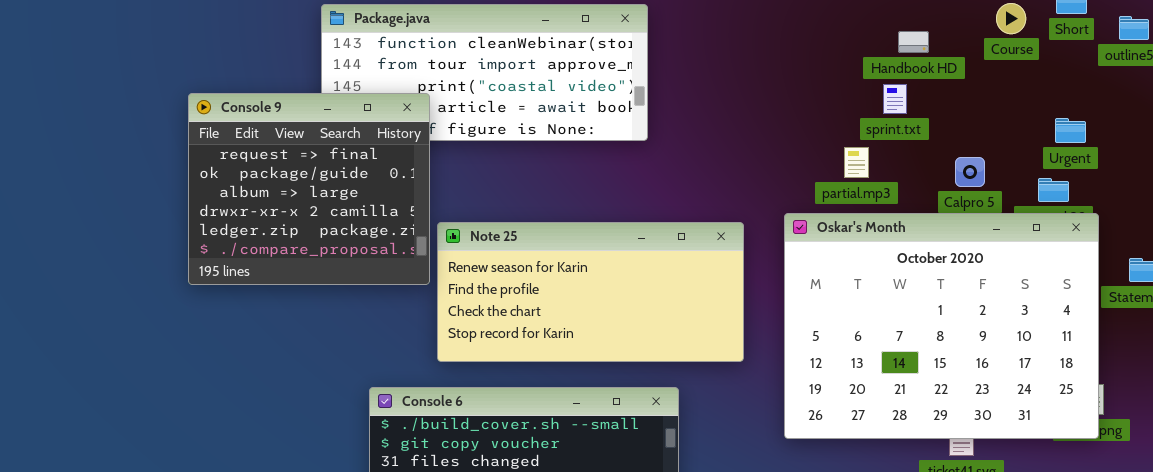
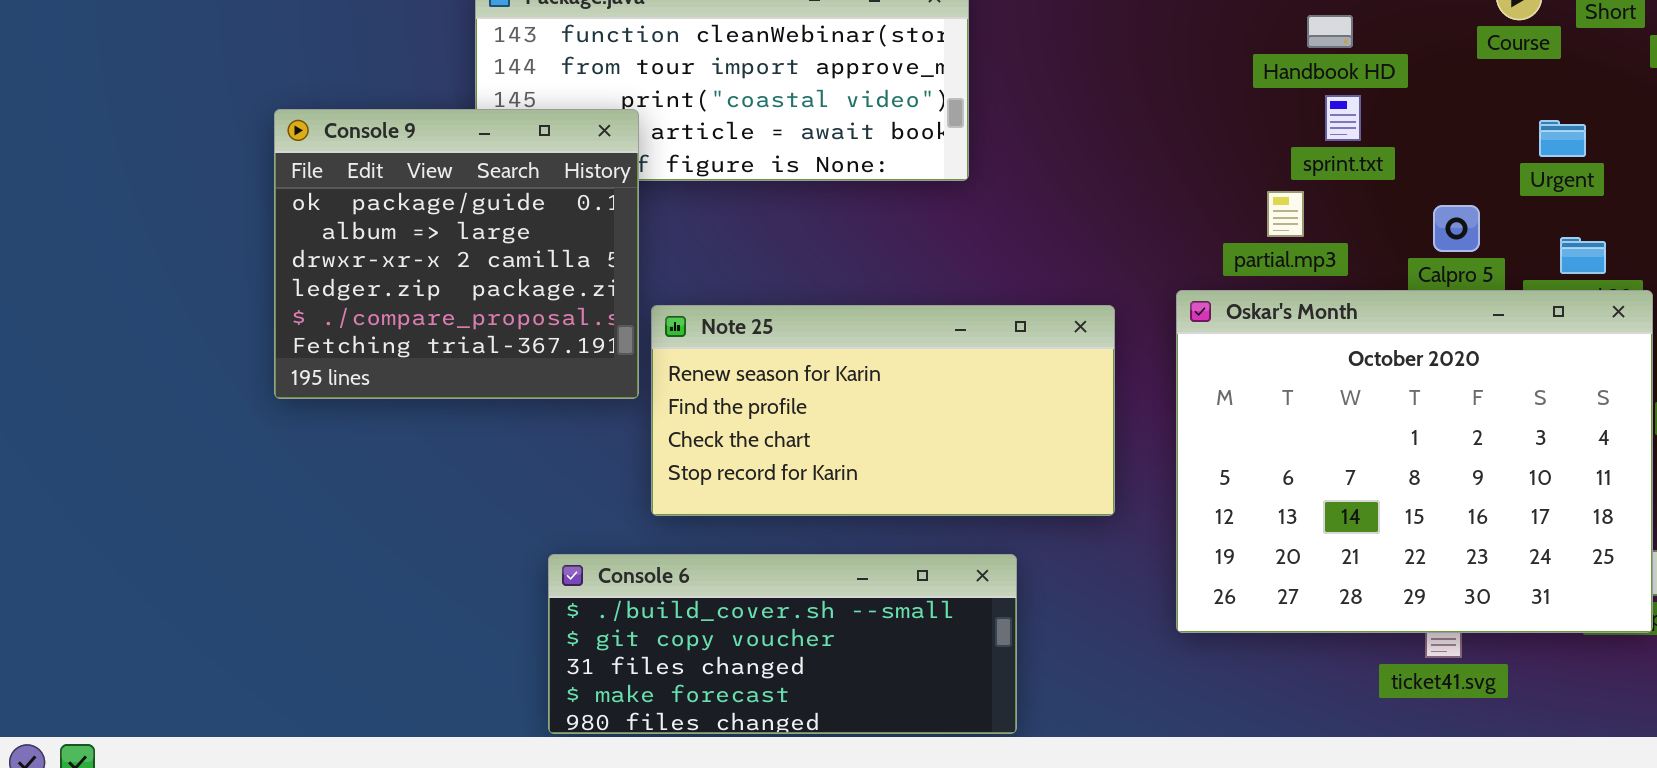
Handbook HD: [898,31,929,53] -> [1307,15,1353,48], moved
Console 9: [188,93,430,285] -> [274,109,639,399], scrolled down 1 row
Urgent: [1055,118,1086,143] -> [1539,120,1586,157], moved

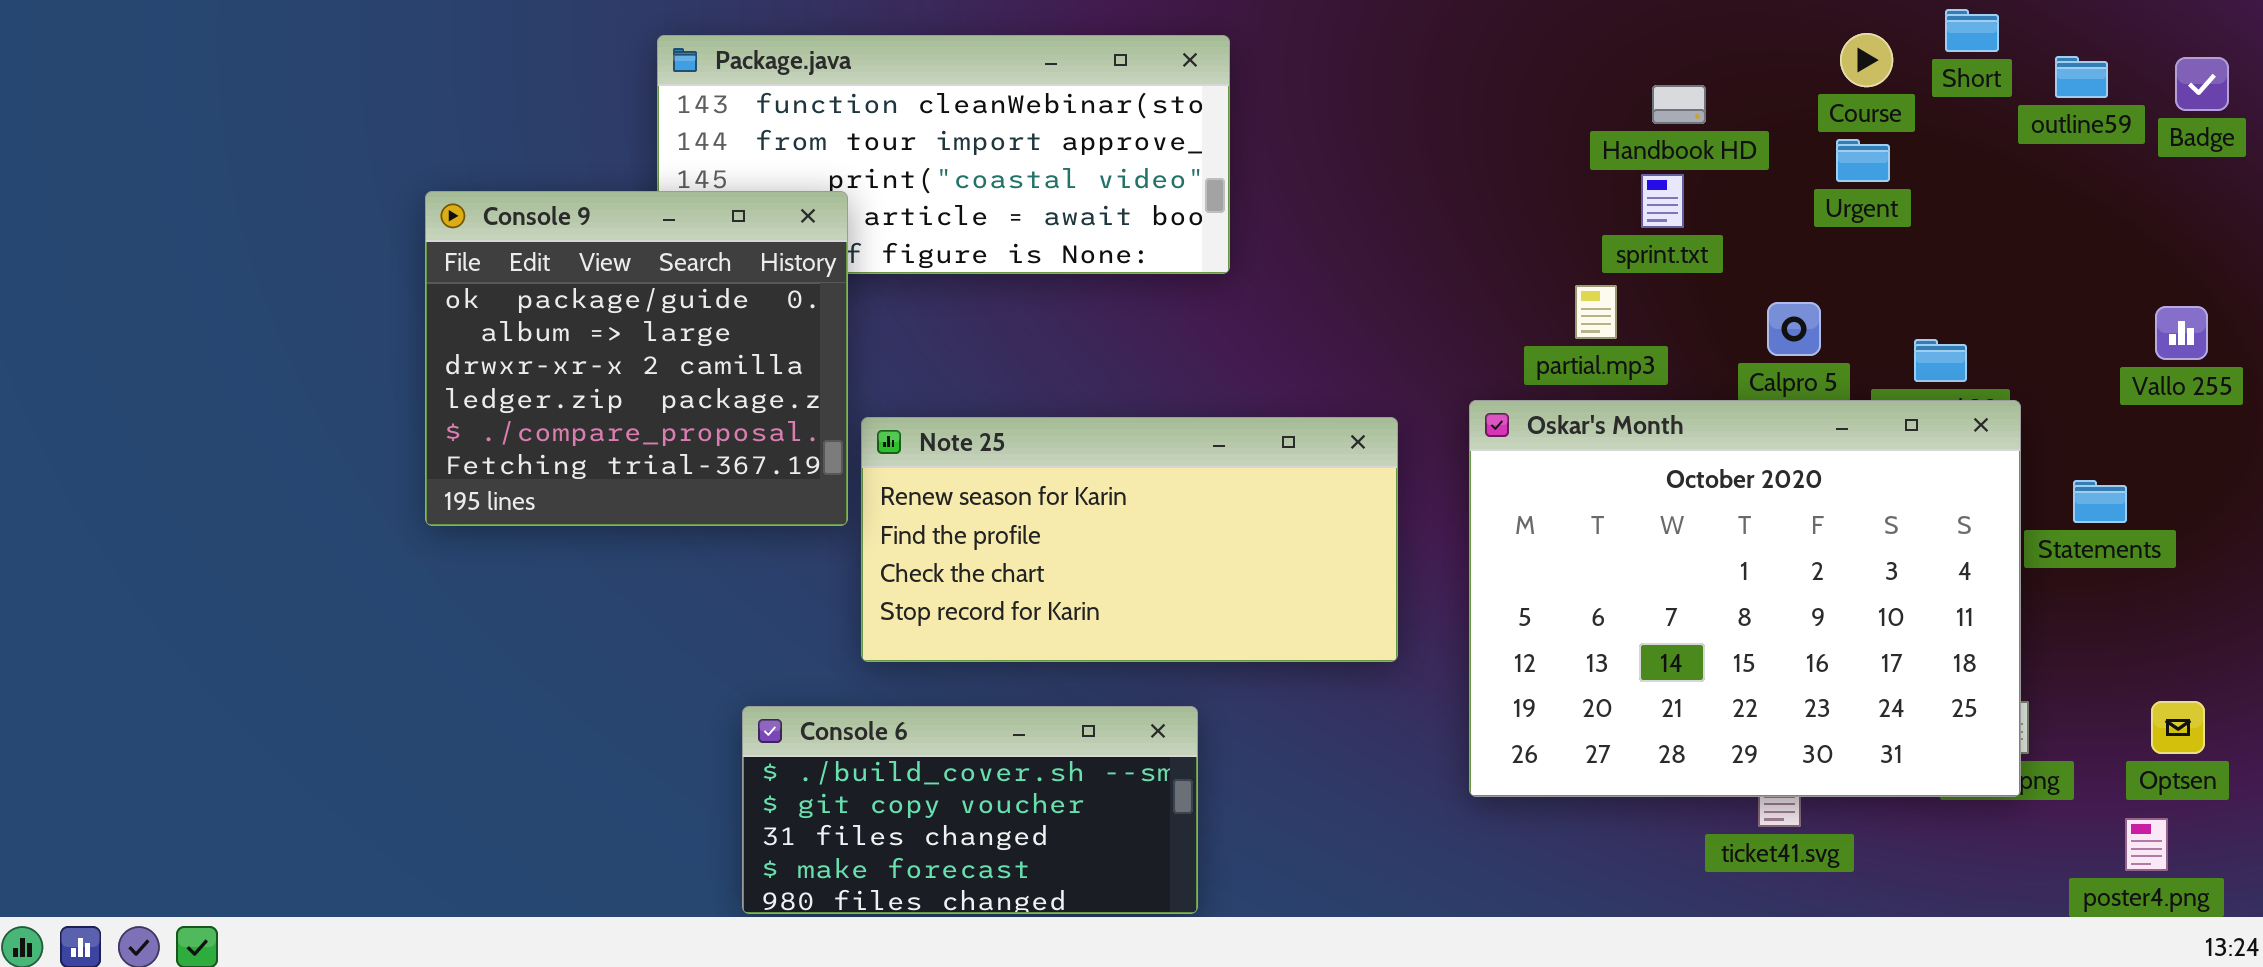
Handbook HD: [1307,15,1353,48] -> [1652,85,1706,124], moved
Urgent: [1539,120,1586,157] -> [1836,139,1890,182], moved
Console 6: [548,554,1017,734] -> [742,706,1198,914], resized

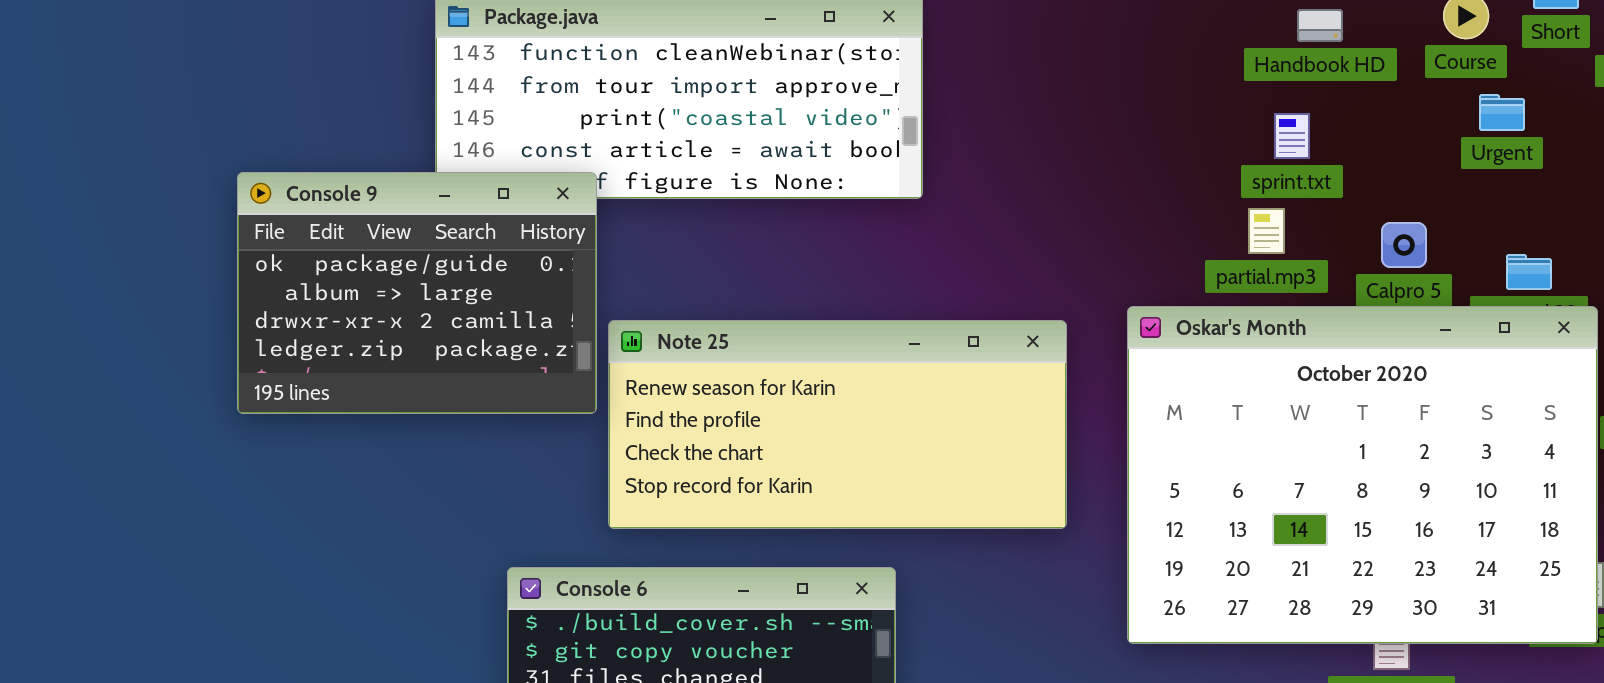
Handbook HD: [1652,85,1706,124] -> [1297,9,1343,42], moved
Urgent: [1836,139,1890,182] -> [1479,94,1525,131], moved
Console 9: [425,191,848,526] -> [237,172,597,414], resized
partial.mp3: [1575,285,1617,339] -> [1248,208,1285,254], moved

